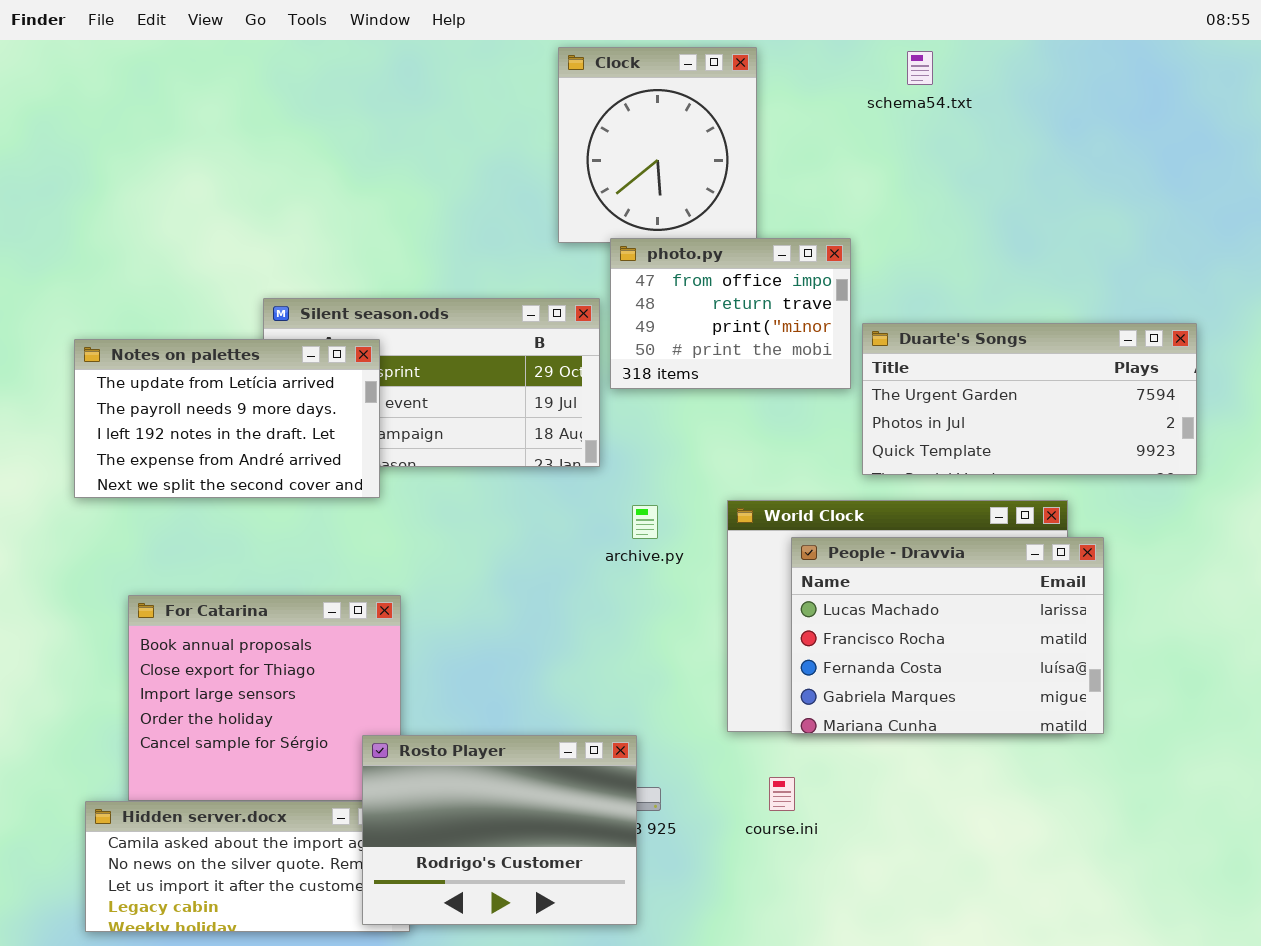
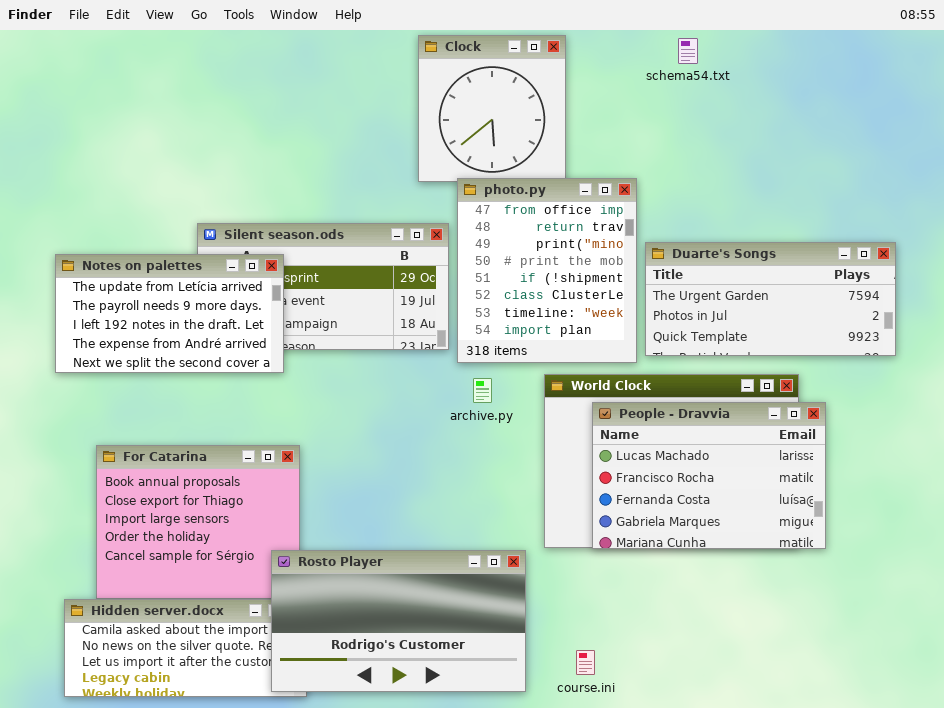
photo.py: [610,238,851,389] -> [457,178,637,363], resized
Rosto Player: [362,735,637,925] -> [271,550,526,692], resized
course.ini: [769,777,795,811] -> [576,650,595,675], moved

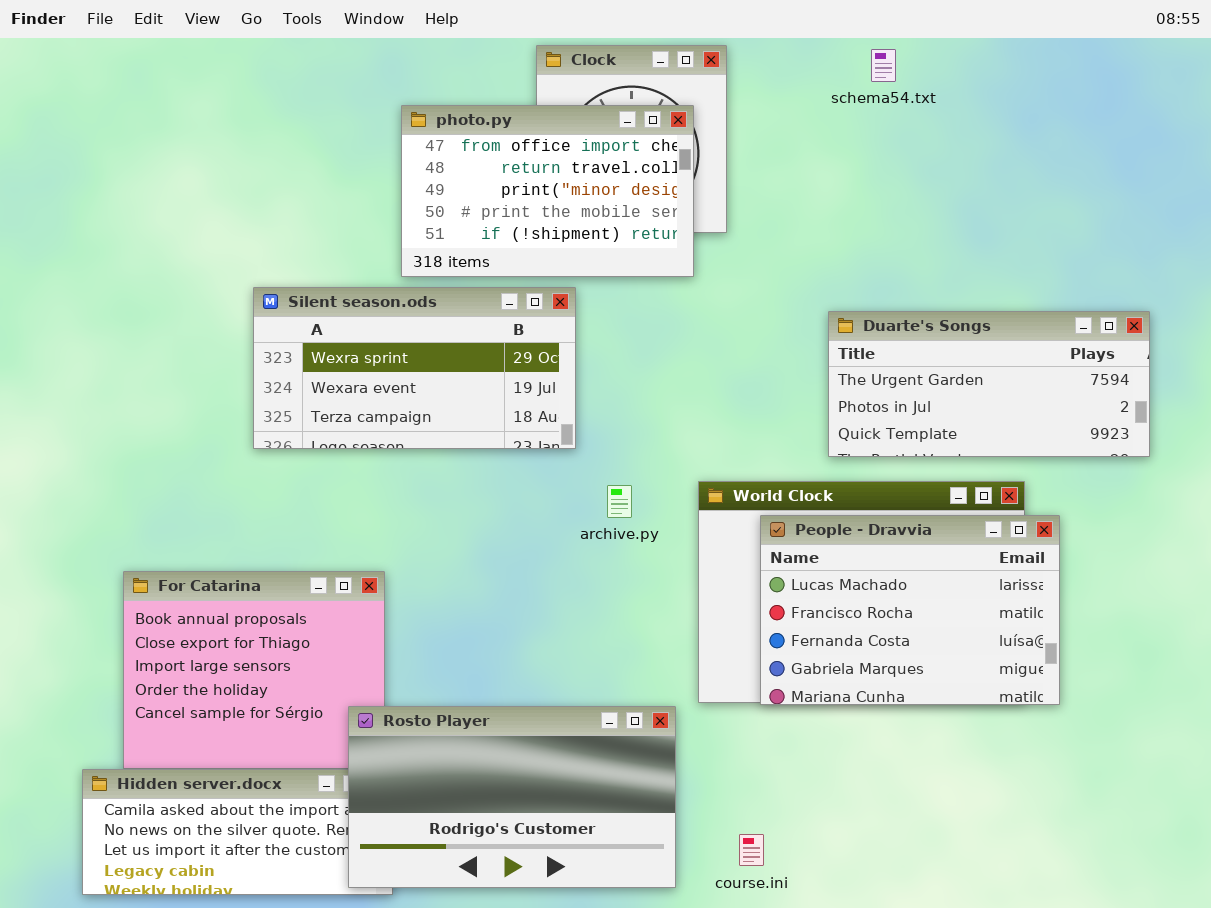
photo.py: [457,178,637,363] -> [401,105,694,277], moved, resized
Notes on palettes: [55,254,284,373] -> none, closed

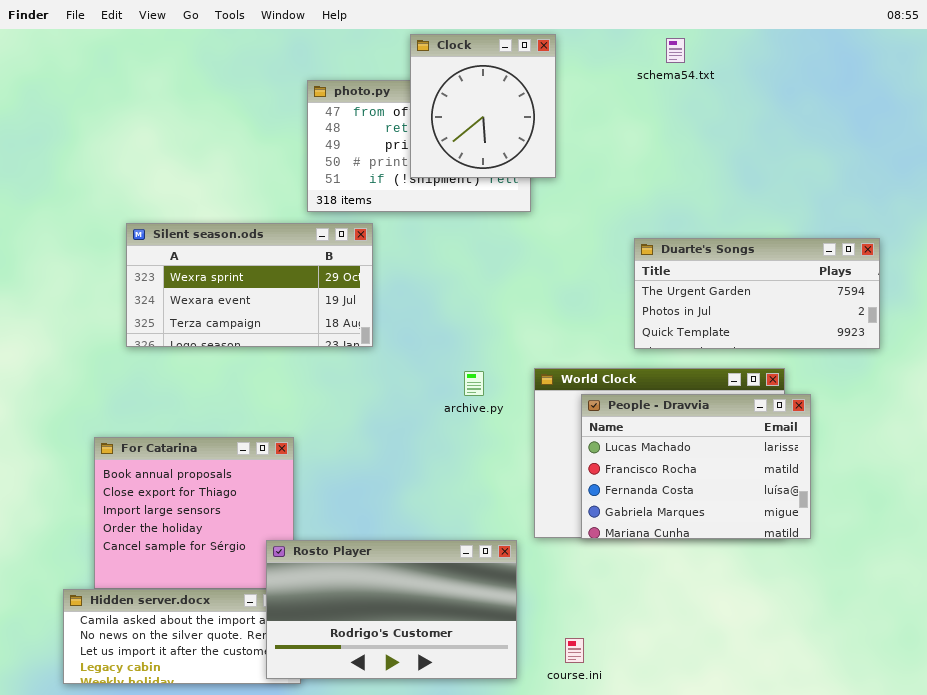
Clock: [536,45,727,233] -> [410,34,556,178], raised
Silent season.ods: [253,287,576,449] -> [126,223,373,347], moved

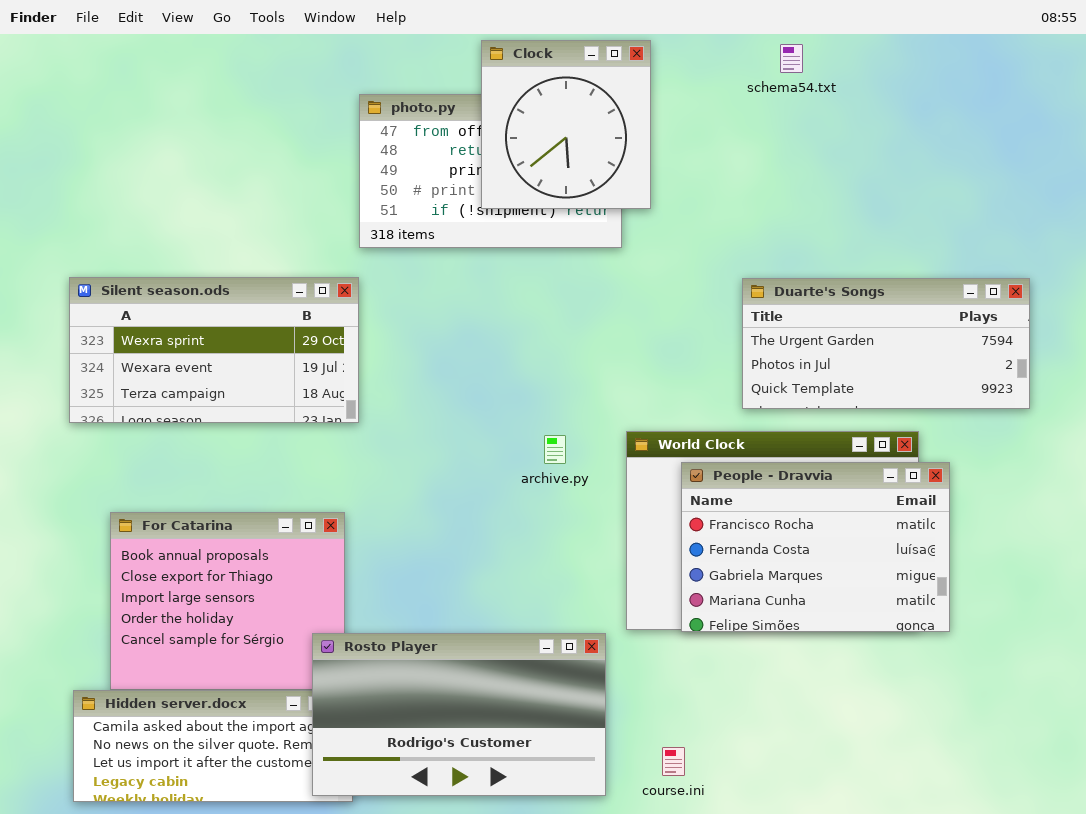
Silent season.ods: [126,223,373,347] -> [69,277,359,423], moved
People - Dravvia: [581,394,811,539] -> [681,462,950,632], scrolled down 1 row

